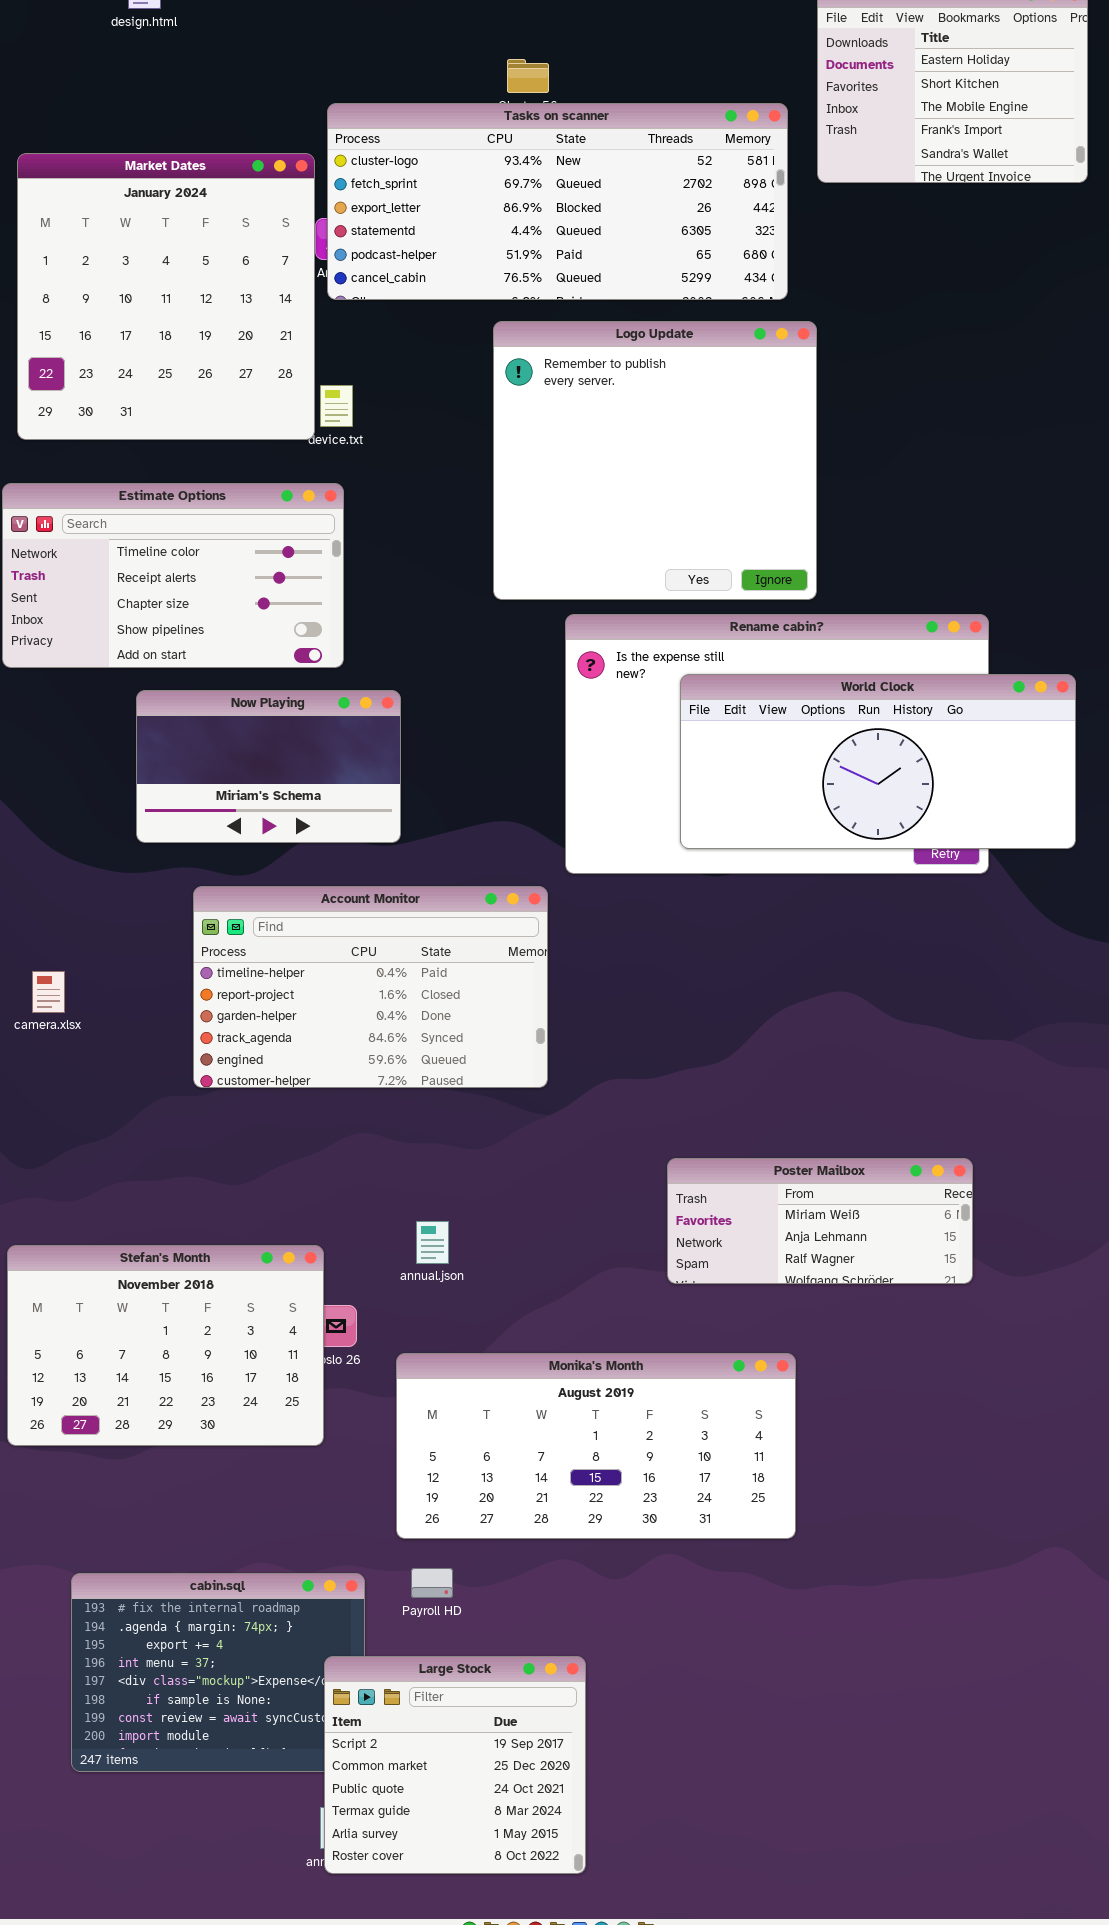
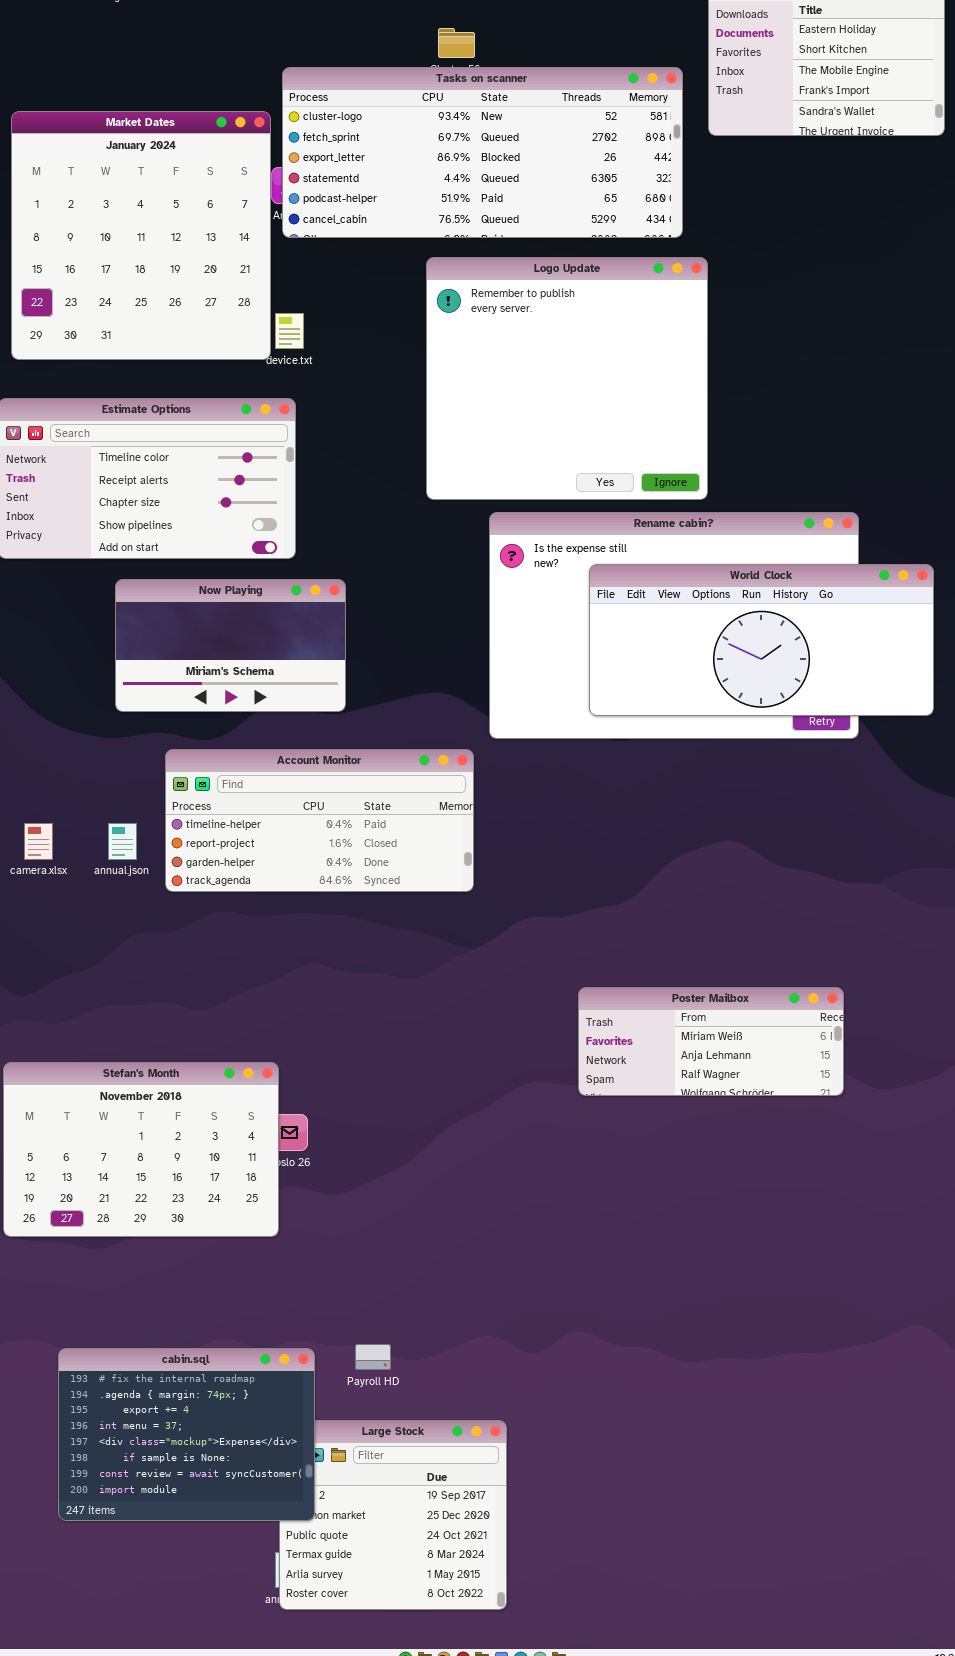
Account Monitor: [193,886,548,1088] -> [165,749,474,892], resized
annual.json: [416,1221,449,1264] -> [108,823,137,860], moved
Monika's Month: [396,1353,796,1539] -> none, closed
cabin.sql: [71,1573,365,1772] -> [58,1348,315,1521], raised

